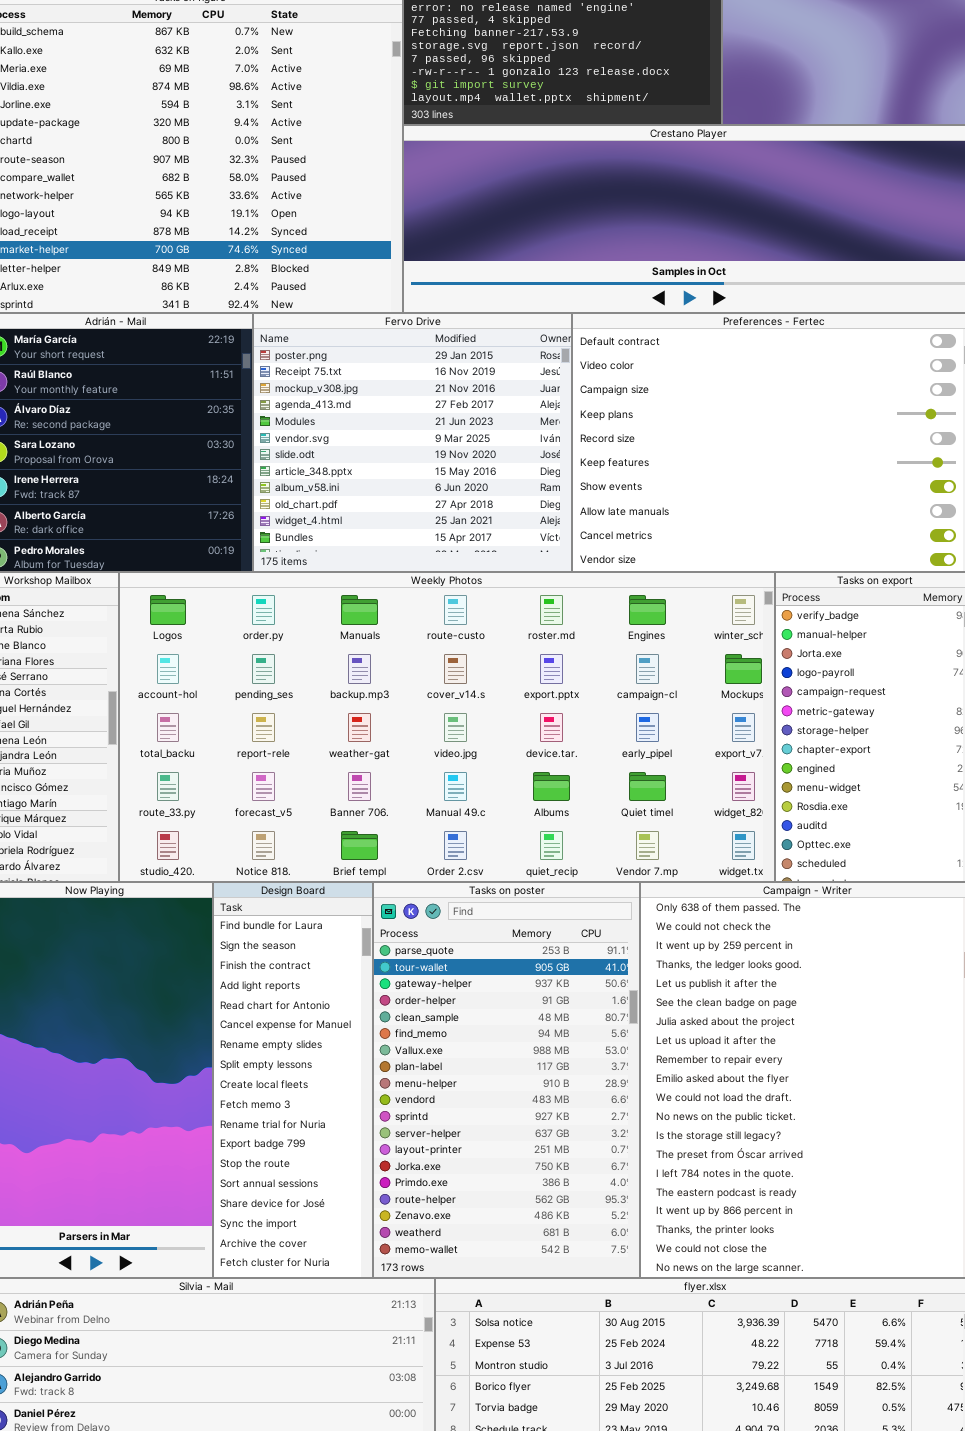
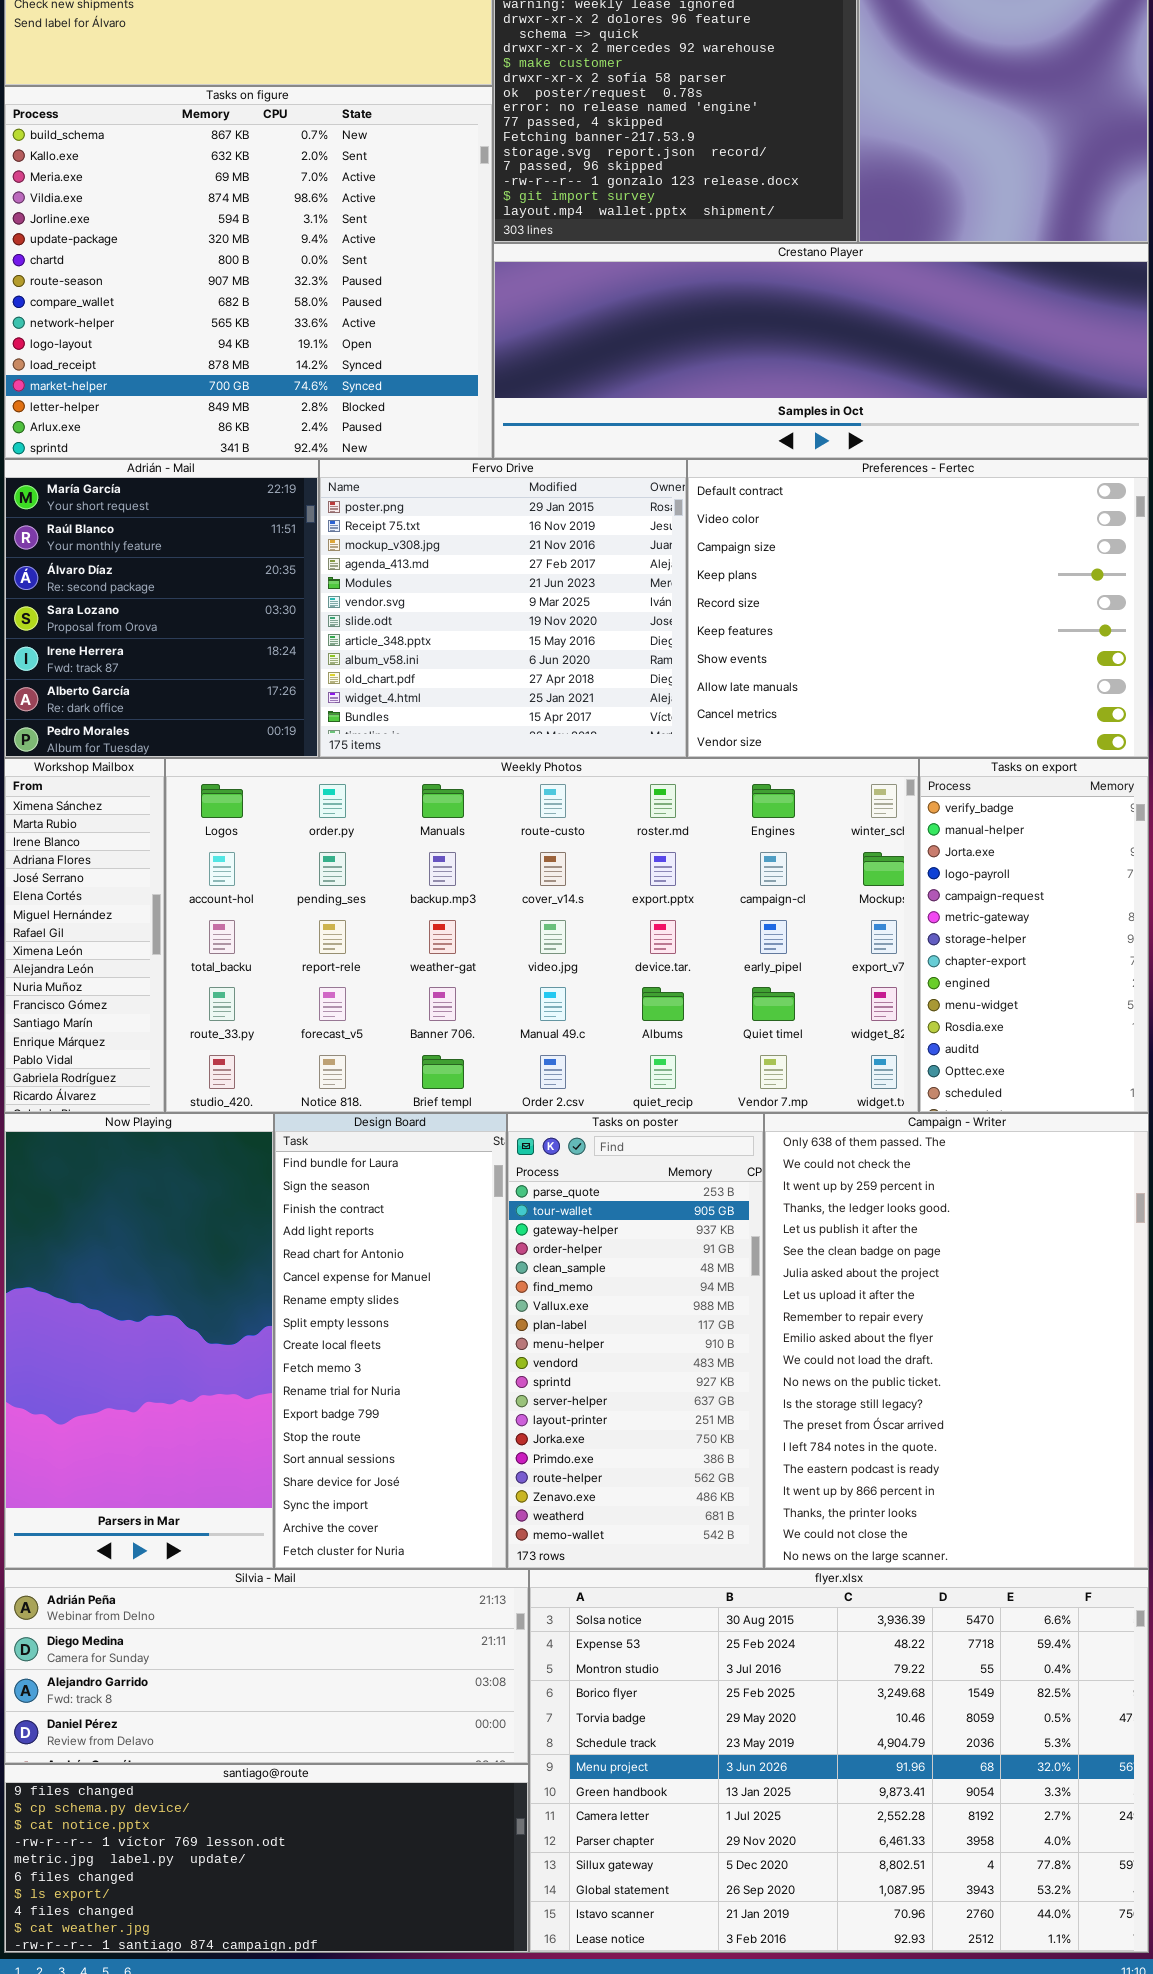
Design Board: [213,882,373,1278] -> [274,1113,507,1569], resized
Tasks on poster: [373,882,640,1278] -> [507,1113,764,1569], resized

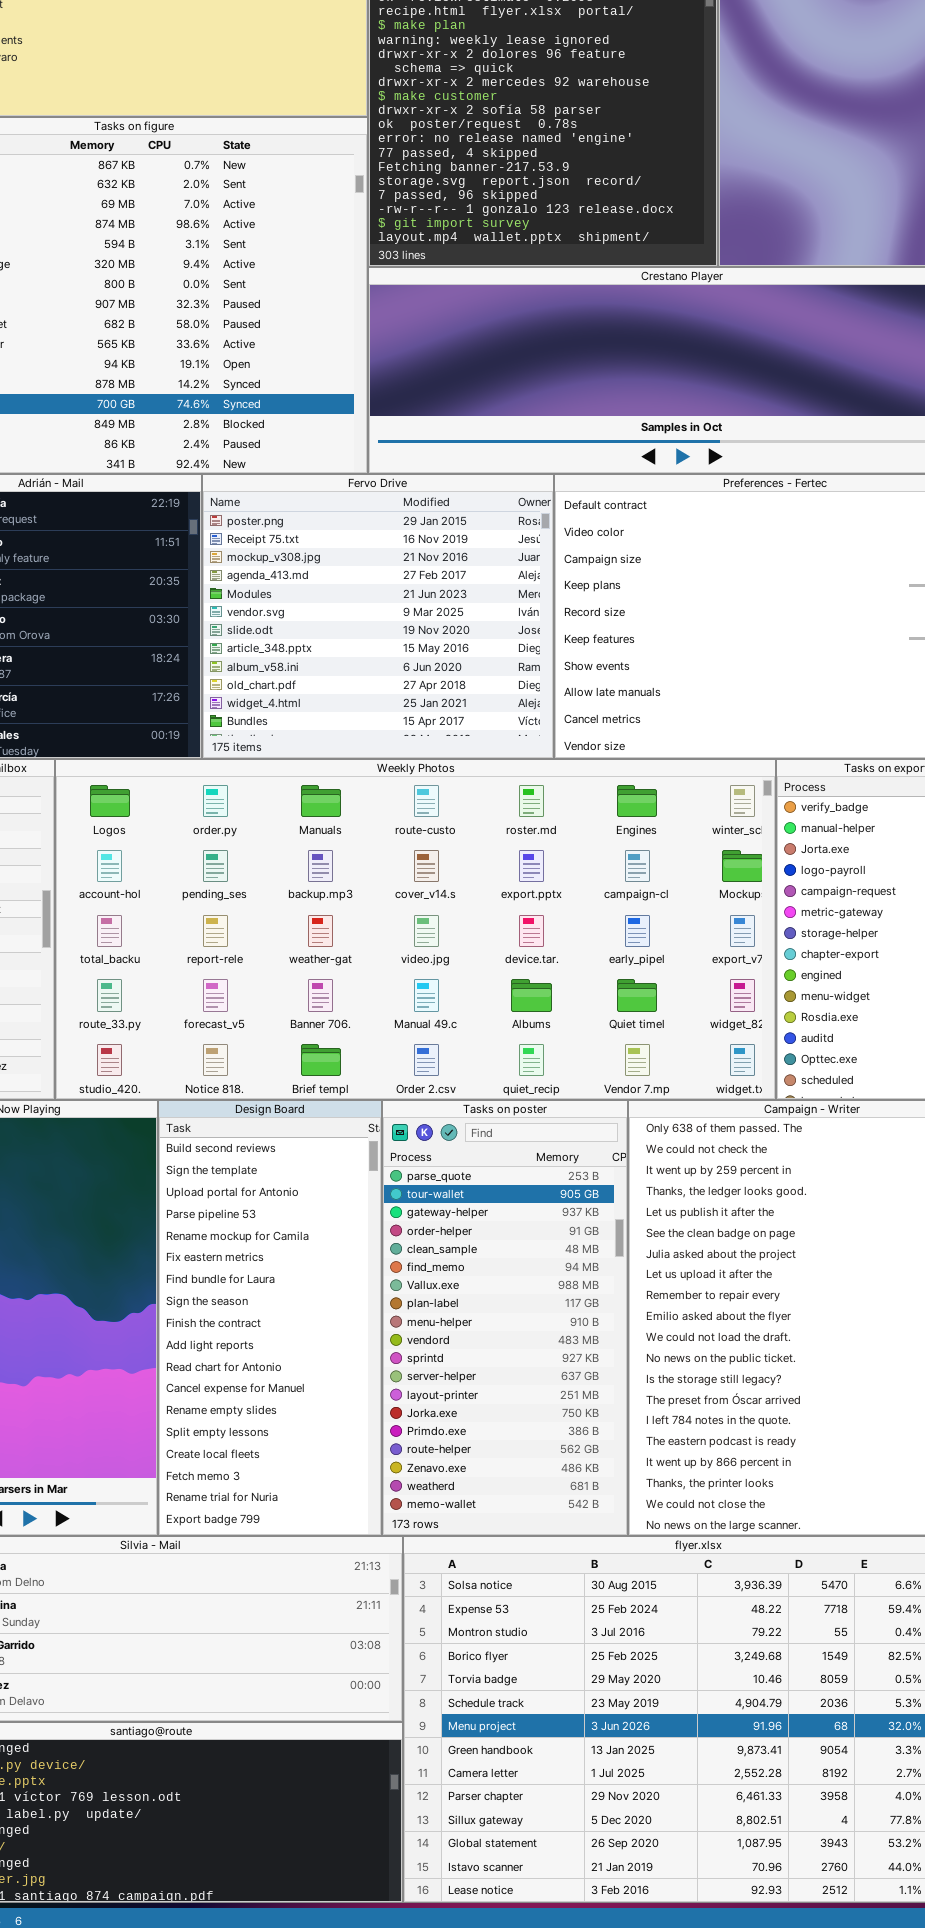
Design Board: [274,1113,507,1569] -> [158,1100,382,1536], scrolled up 6 rows

